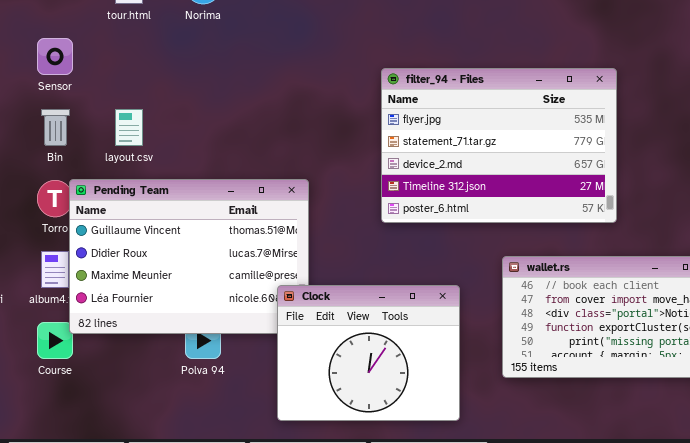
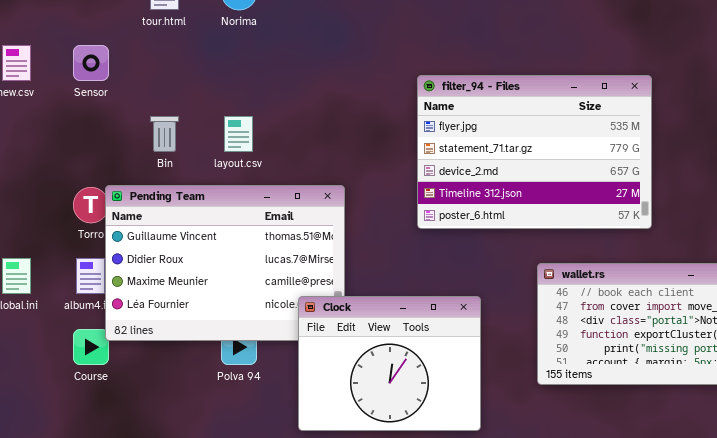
Bin: [41,109,70,146] -> [150,116,179,152], moved
layout.csv: [115,109,143,146] -> [224,116,253,152], moved
Clock: [277,285,460,421] -> [298,296,481,431], moved

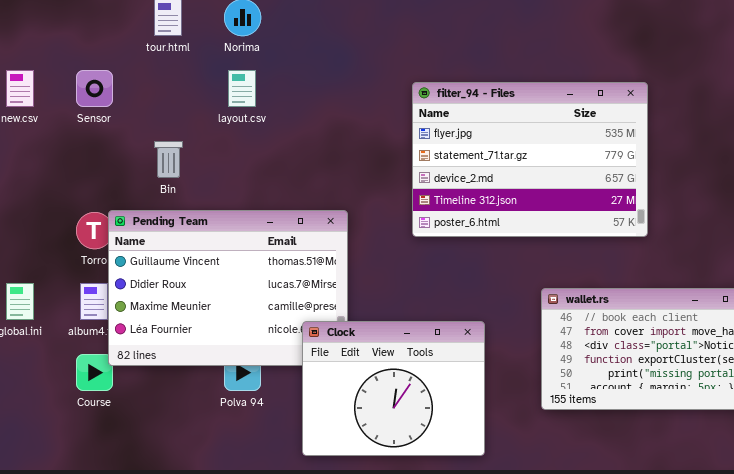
filter_94 - Files: [417,75,652,229] -> [412,82,648,237], moved
layout.csv: [224,116,253,152] -> [228,70,256,107], moved

